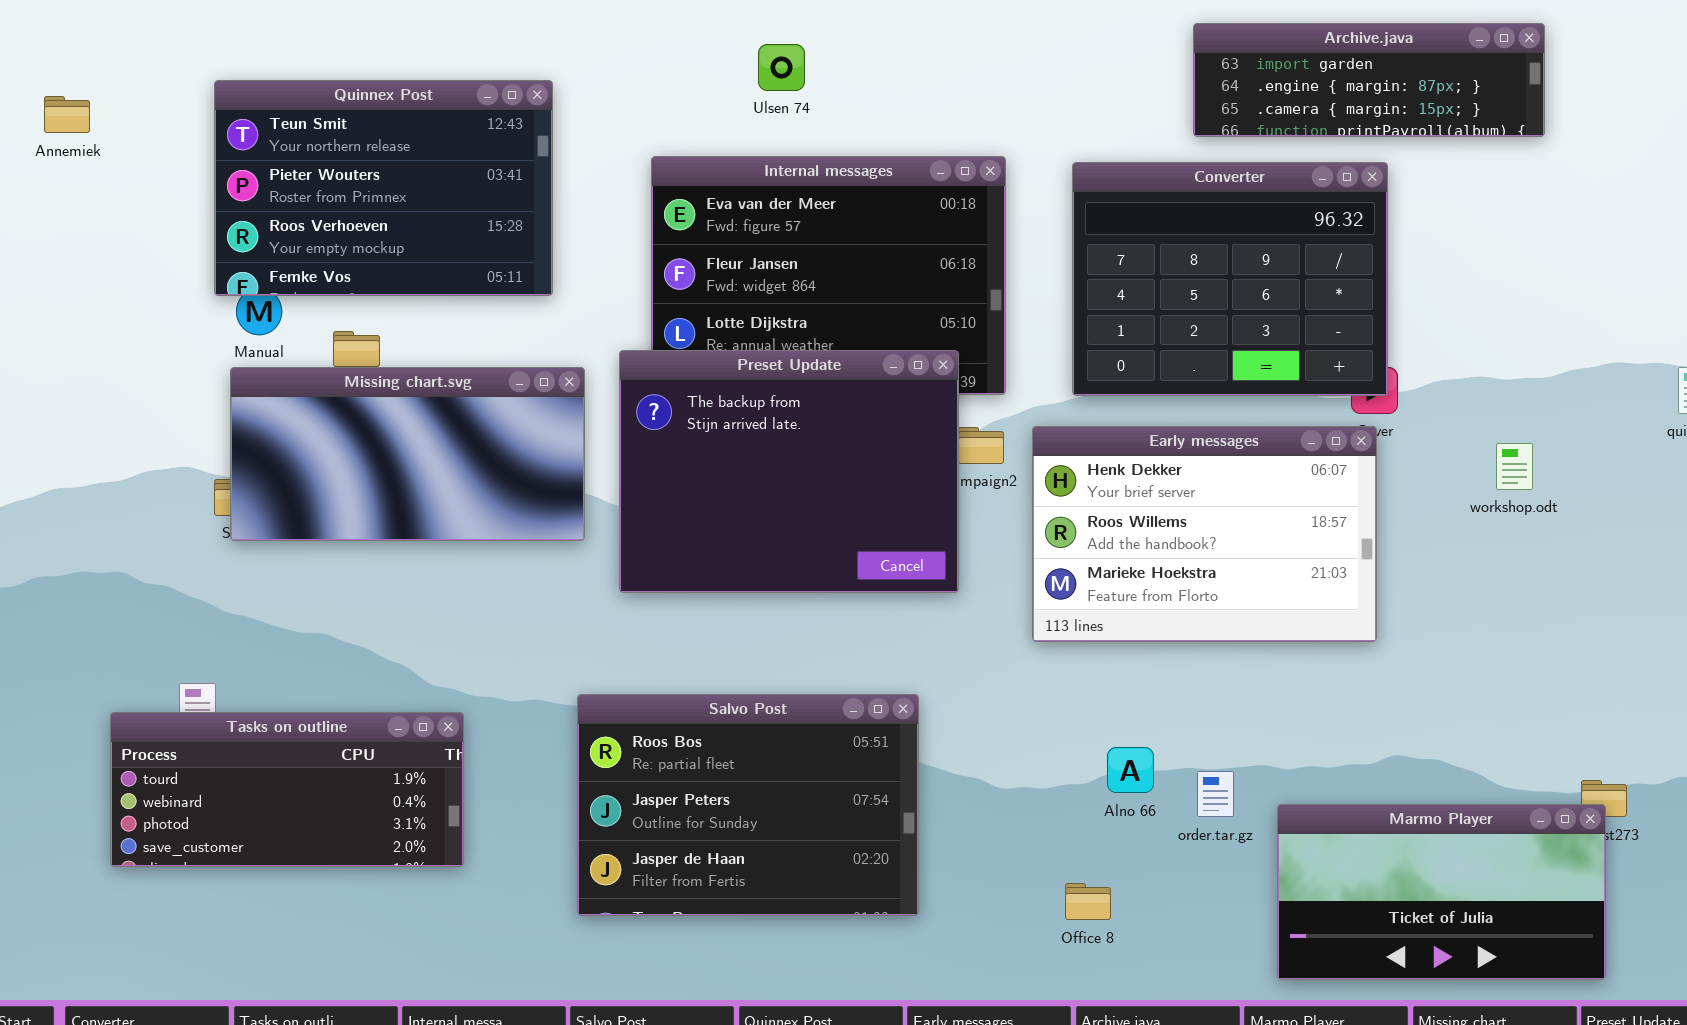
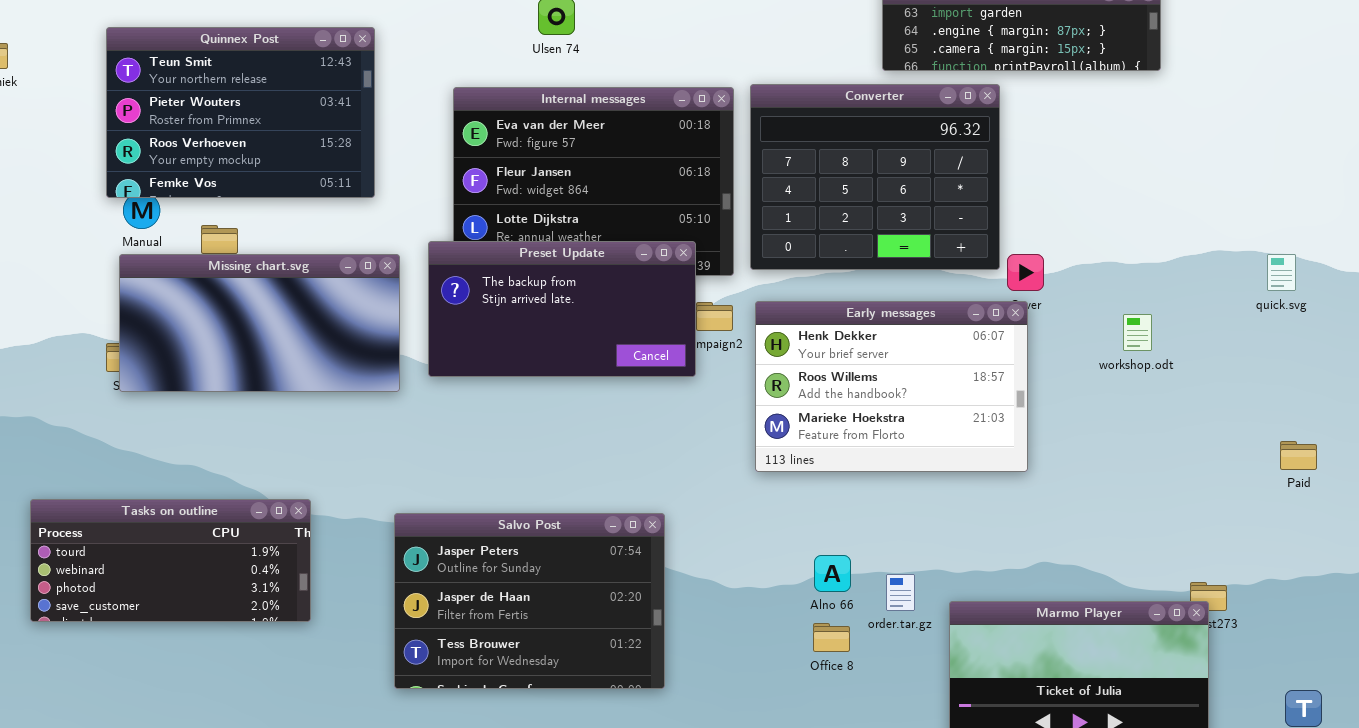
Converter: [1072,162,1388,396] -> [750,84,1000,270], moved
Preset Update: [619,350,959,593] -> [428,241,696,377], resized
Salvo Post: [577,694,919,916] -> [394,513,665,689], scrolled down 1 row
Tasks on outline: [110,712,464,867] -> [30,499,311,622], moved
Office 8: [1065,883,1111,920] -> [813,623,850,652], moved

